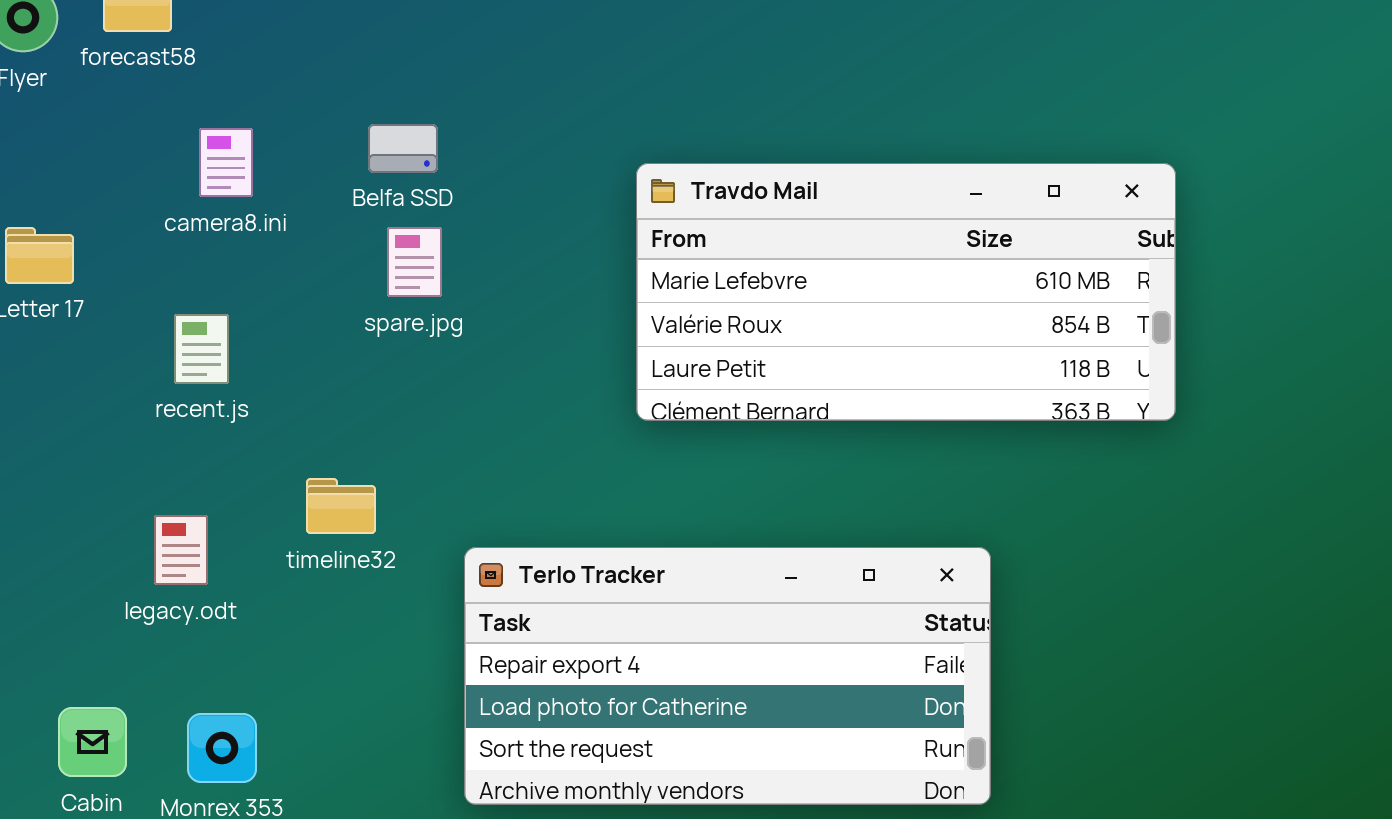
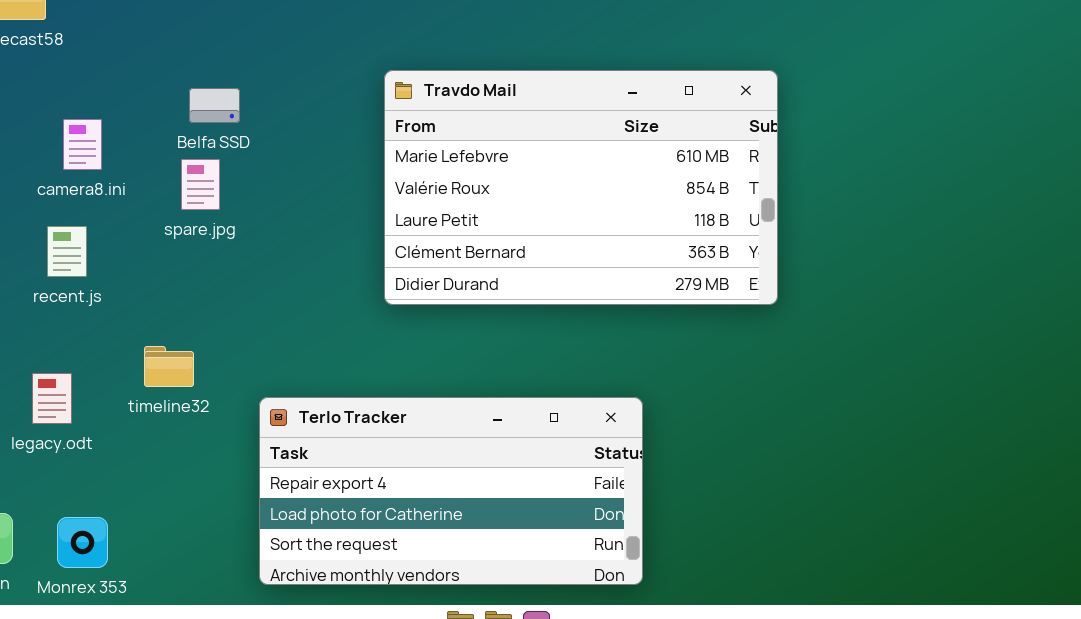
camera8.ini: [199,128,253,197] -> [63,119,102,170], moved
Travdo Mail: [636,163,1176,421] -> [384,70,778,305], resized
spare.jpg: [387,227,442,297] -> [181,159,220,210], moved

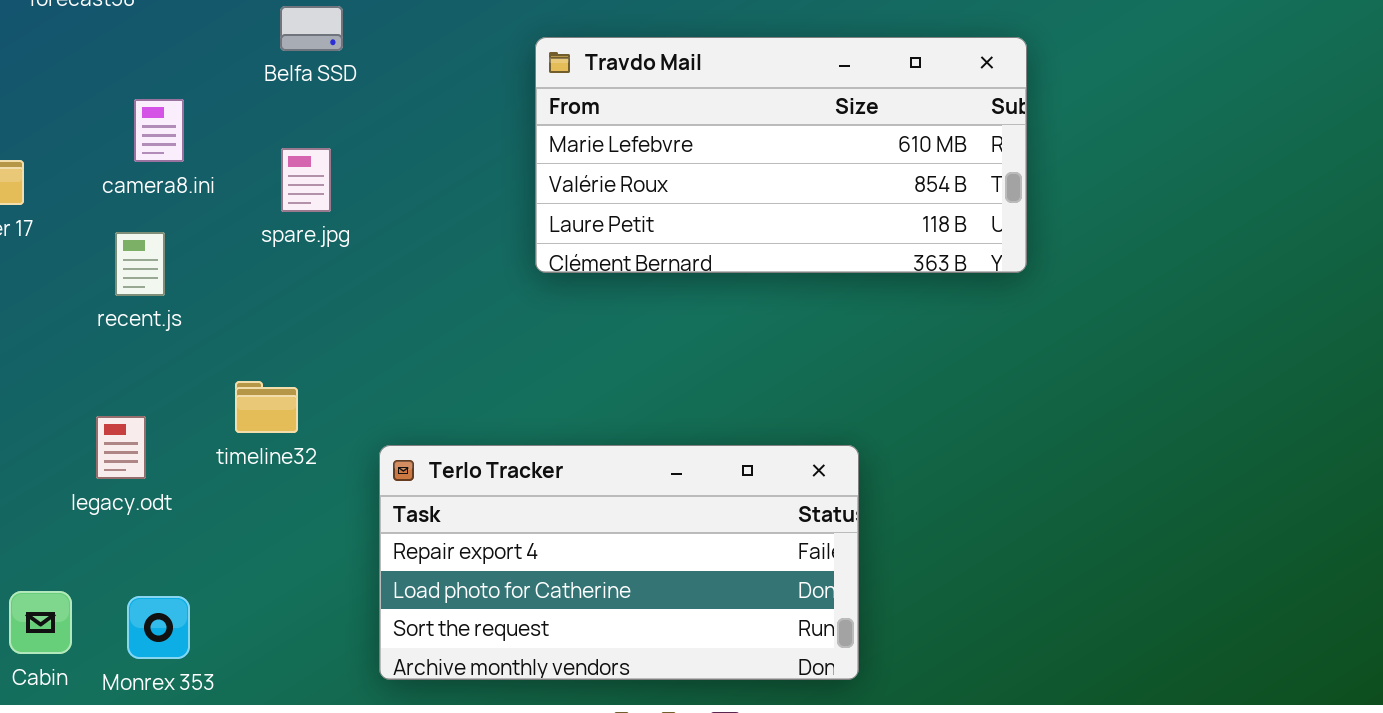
Travdo Mail: [384,70,778,305] -> [535,37,1027,273], resized
Belfa SSD: [189,88,240,123] -> [280,6,343,51], moved

